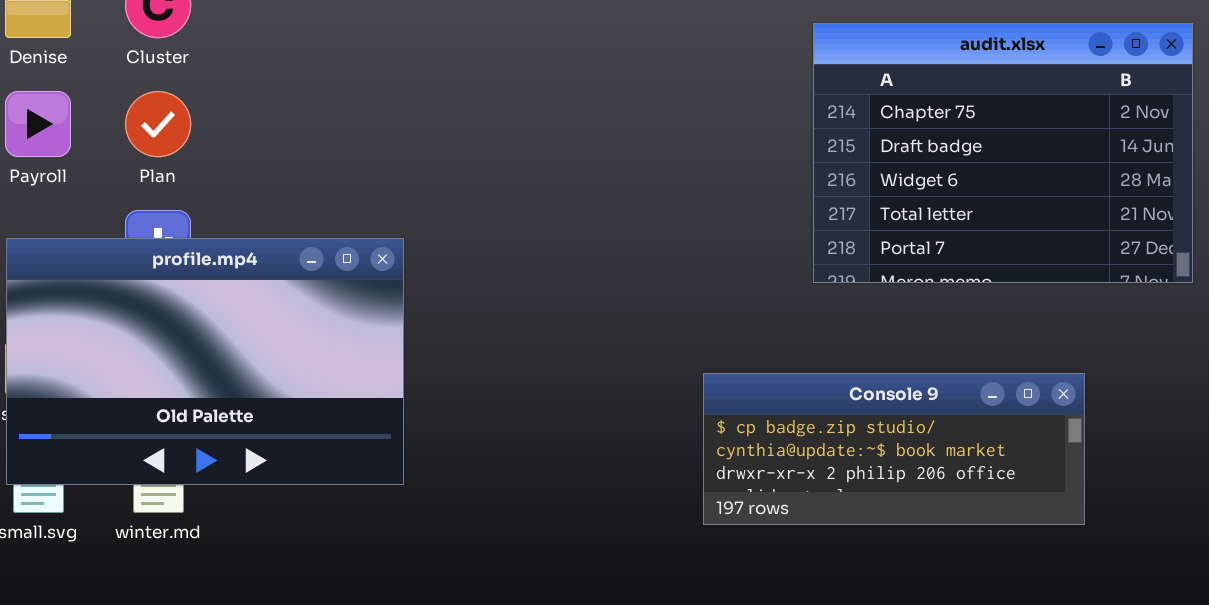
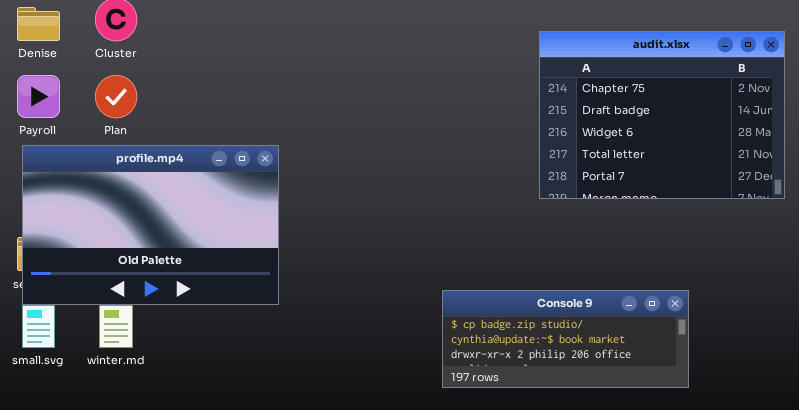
profile.mp4: [6,238,404,485] -> [22,145,279,305], moved
Console 9: [703,373,1085,525] -> [442,290,689,388], moved

